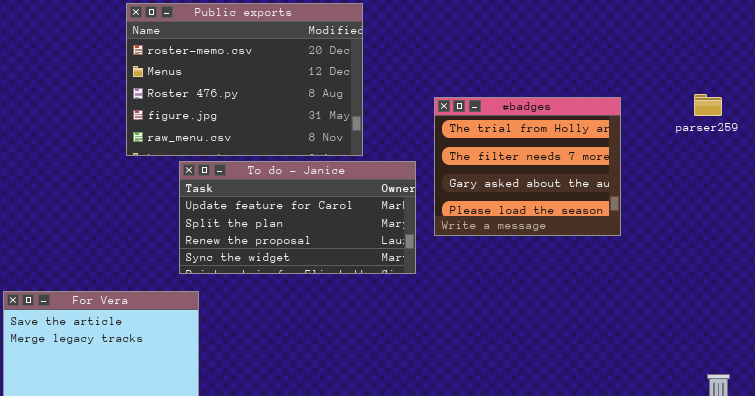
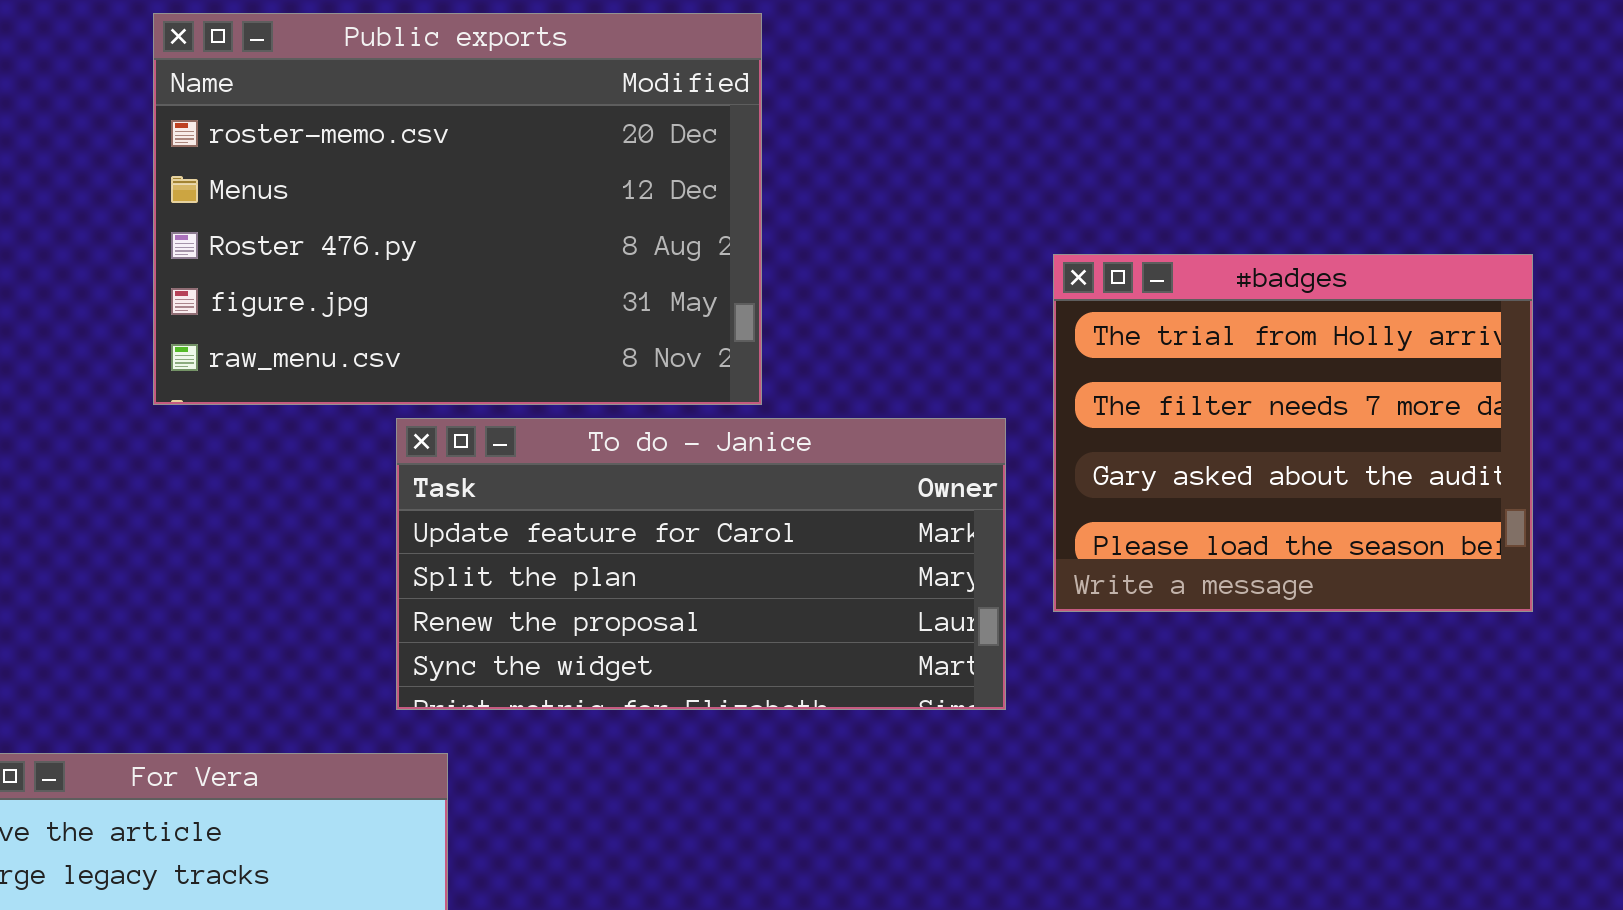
Public exports: [126,3,363,156] -> [153,13,762,405], moved

